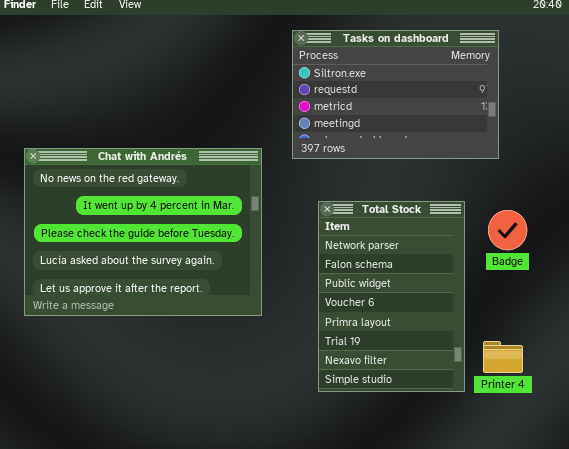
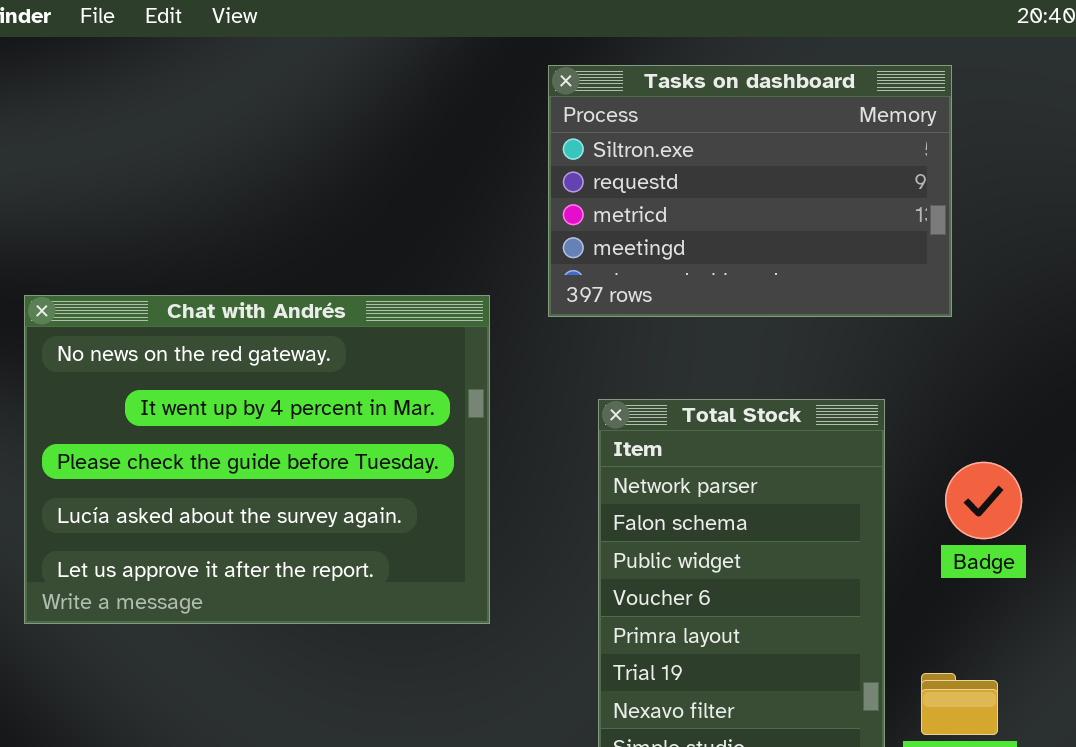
Badge: [488,210,527,250] -> [945,462,1022,539], moved

